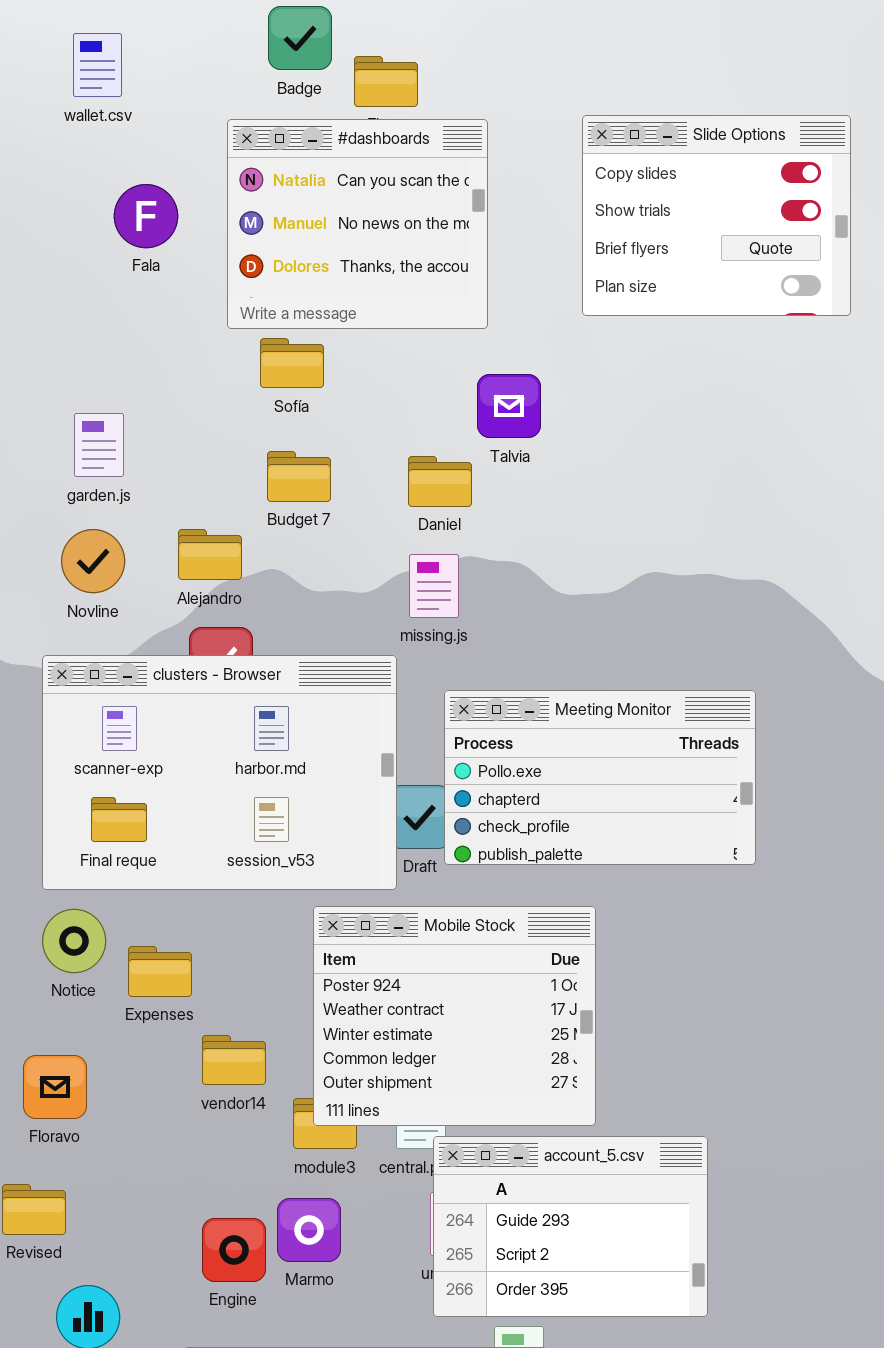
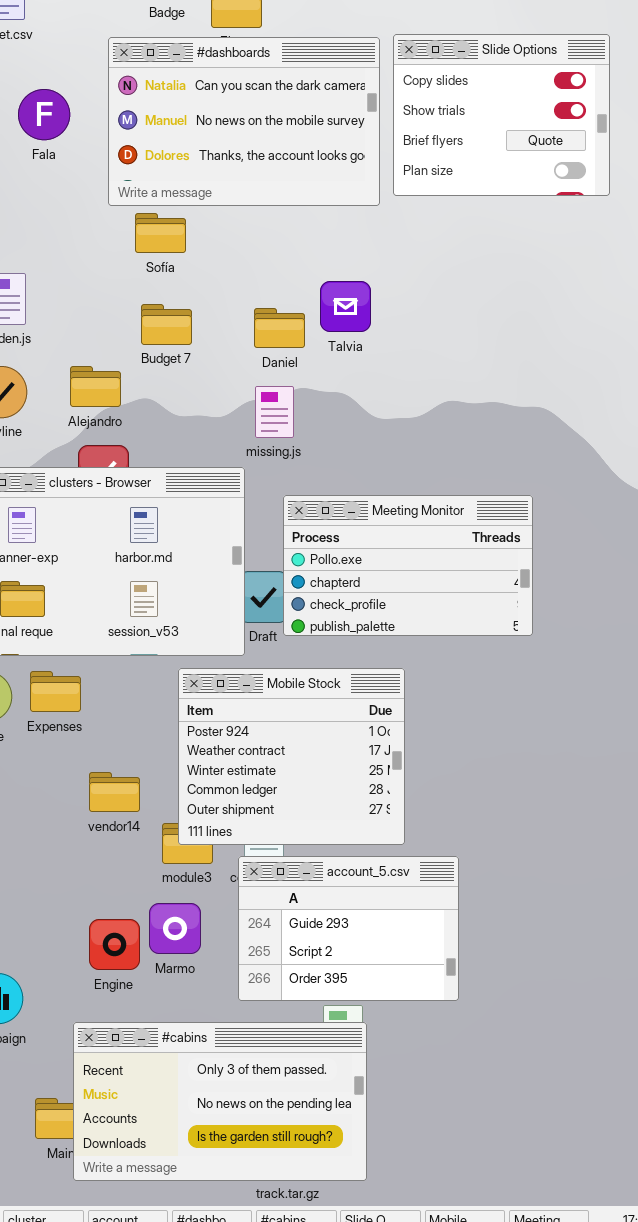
#dashboards: [227,119,488,329] -> [108,37,380,206], resized
Talvia: [477,374,541,438] -> [320,281,371,332], moved
Expenses: [128,946,192,997] -> [30,671,81,712], moved
account_5.csv: [433,1136,708,1317] -> [238,856,459,1001], moved

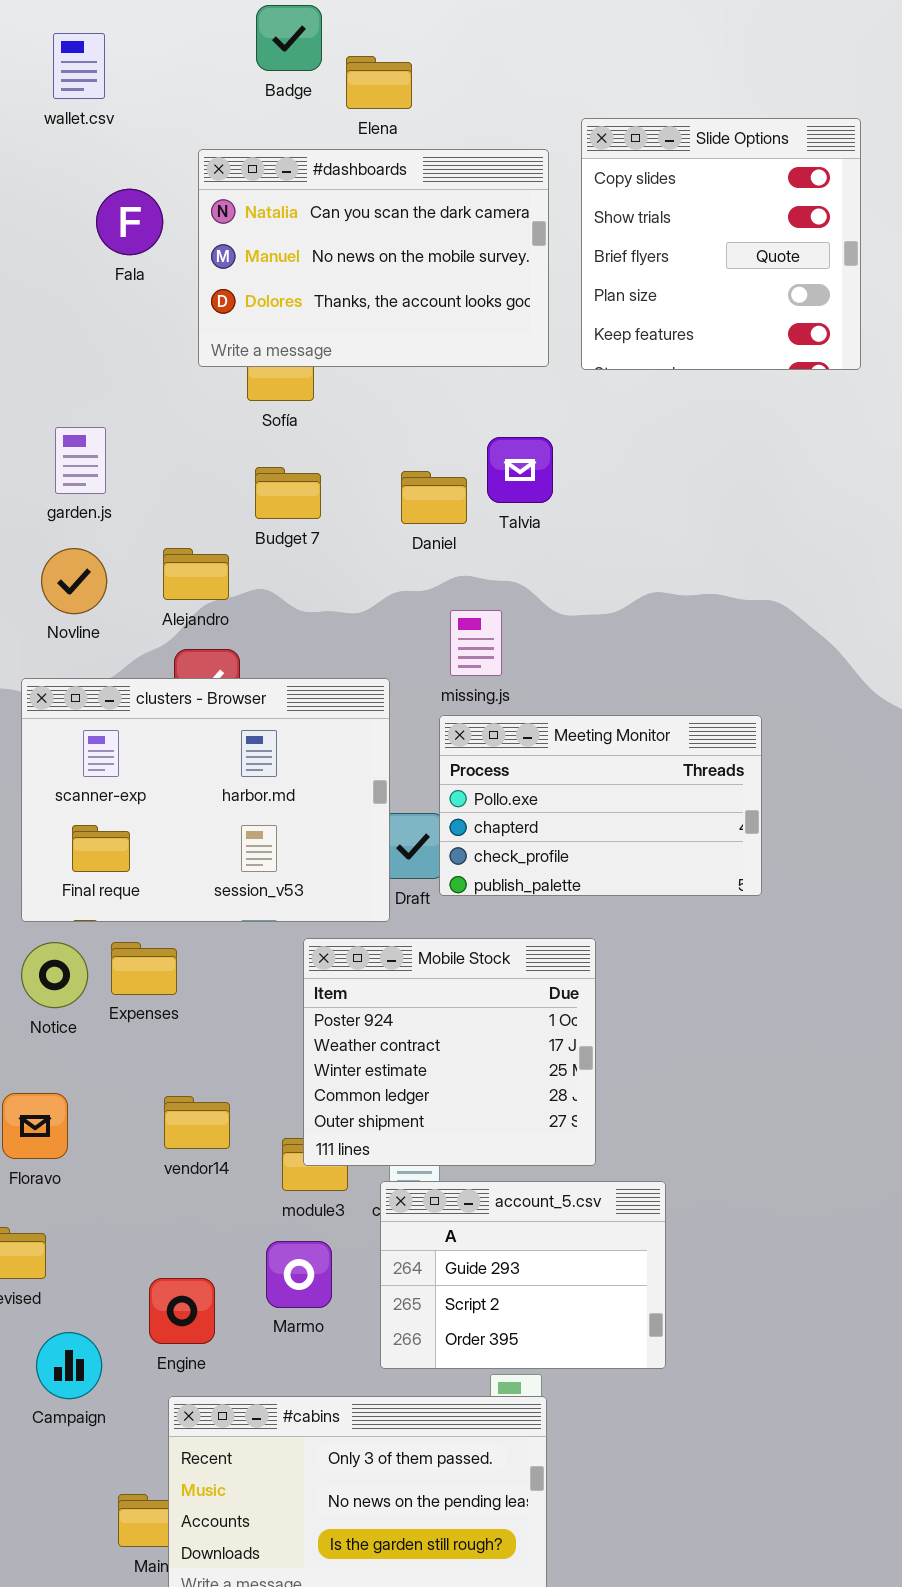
Slide Options: [393,34,610,196] -> [581,118,861,370], resized
#dashboards: [108,37,380,206] -> [198,149,549,367], moved
missing.js: [255,386,294,438] -> [450,610,502,676], moved
vendor14: [89,772,140,812] -> [164,1096,230,1149], moved
Engine: [89,919,140,970] -> [149,1278,215,1344], moved

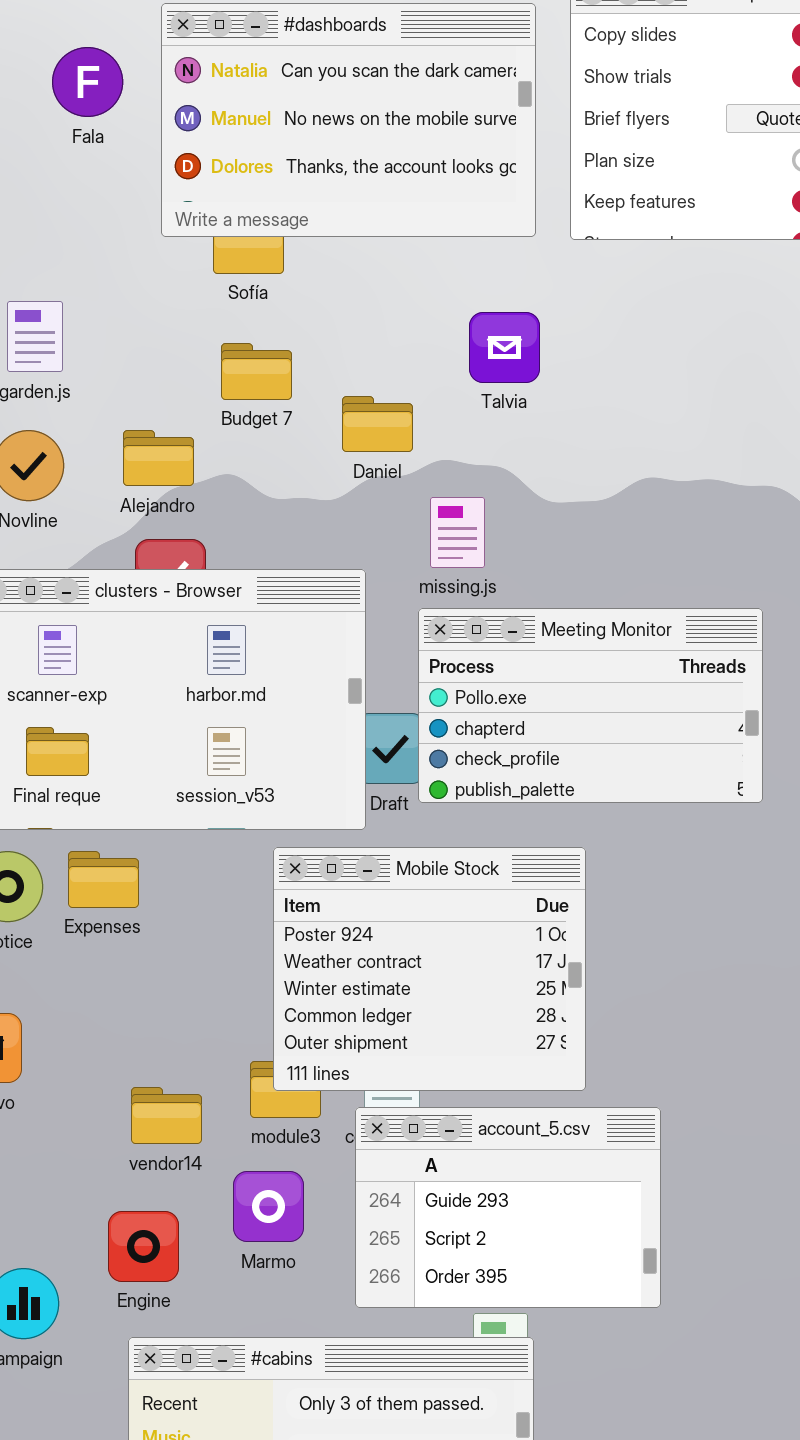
Daniel: [401,471,467,524] -> [342,396,413,452], moved
vendor14: [164,1096,230,1149] -> [131,1087,202,1144], moved

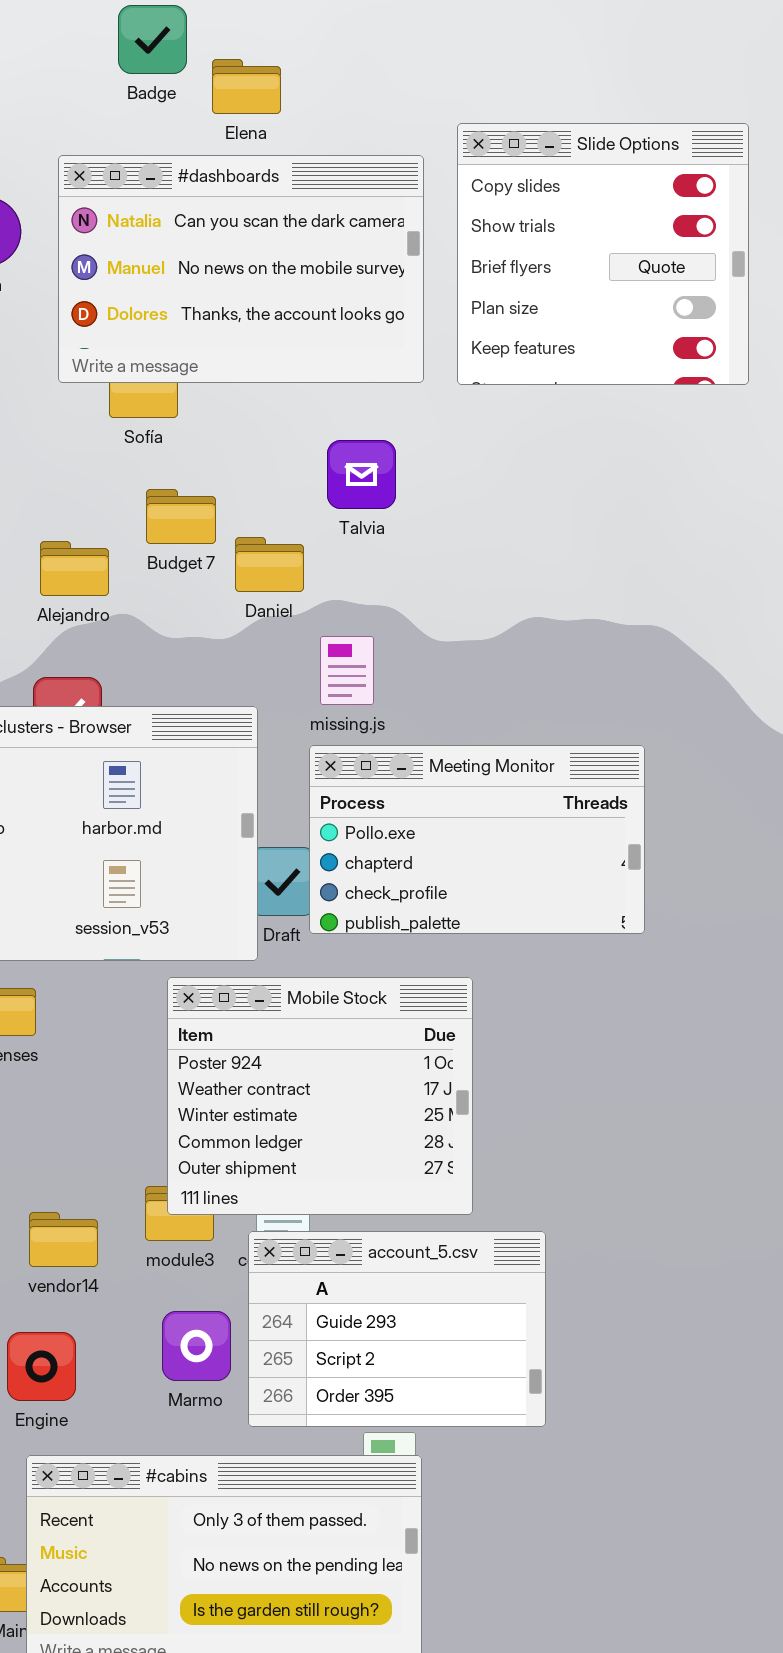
Talvia: [469,312,540,383] -> [327,440,396,509], moved
Budget 7: [221,343,292,400] -> [146,489,216,544], moved
Alejandro: [123,430,194,486] -> [40,541,109,596], moved
Marmo: [233,1171,304,1242] -> [162,1311,231,1381], moved

